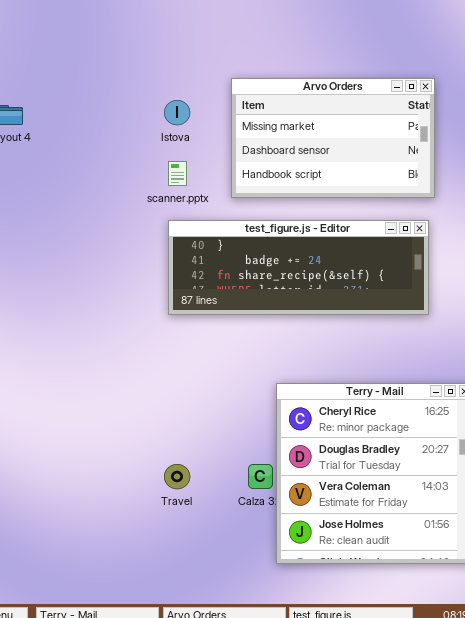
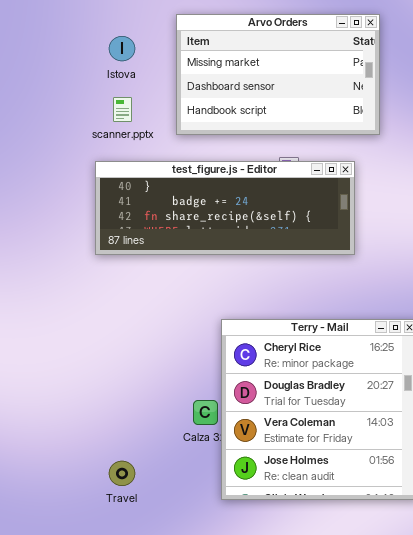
test_figure.js - Editor: [168,220,429,315] -> [95,161,355,255], moved
Travel: [164,464,190,489] -> [109,461,135,486], moved

